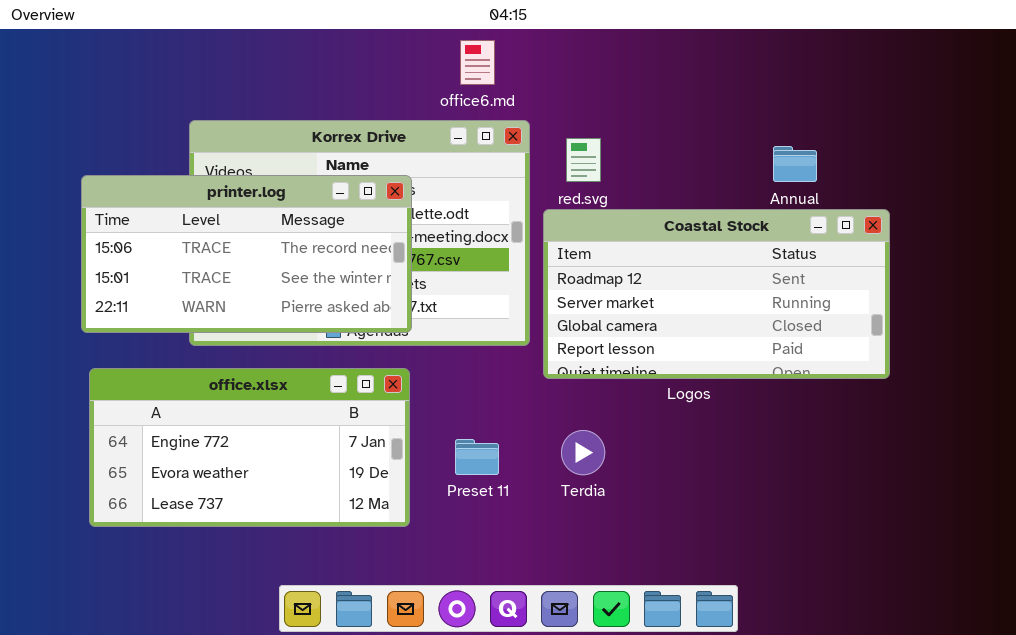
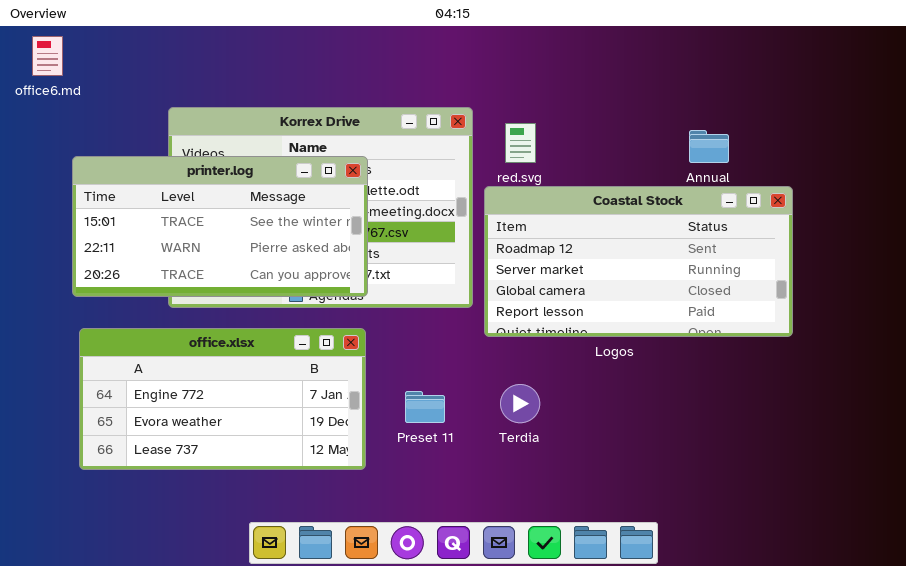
office6.md: [460,40,495,85] -> [32,36,63,76], moved
printer.log: [81,175,412,333] -> [72,156,368,297], scrolled down 1 row

